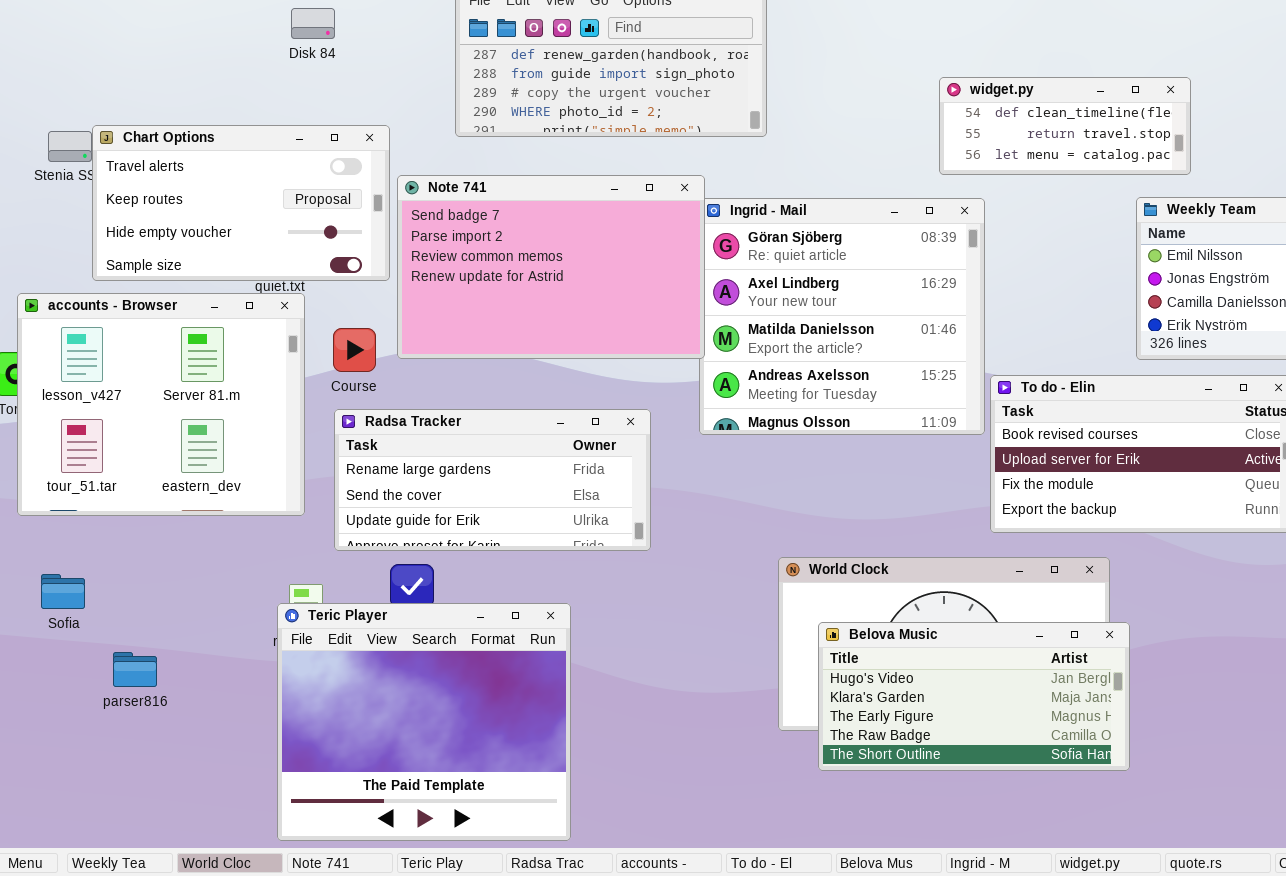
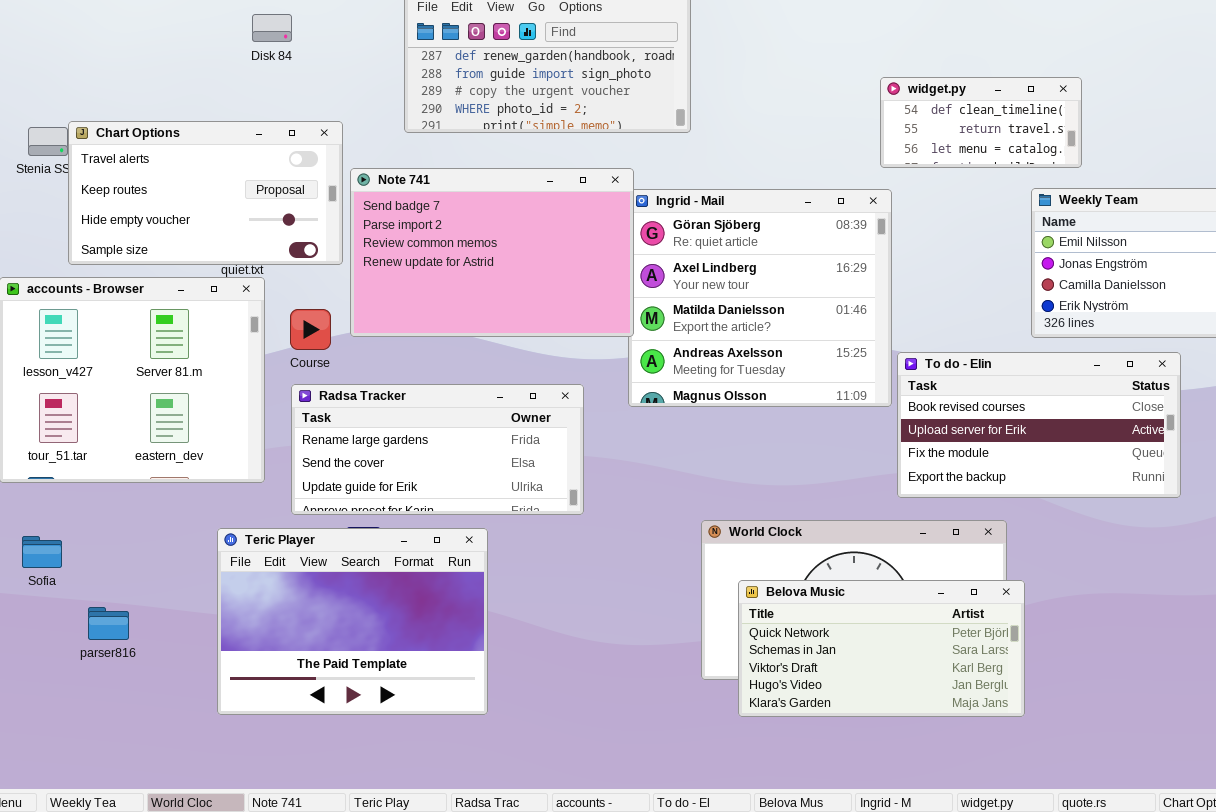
widget.py: [939,77,1191,175] -> [880,77,1082,168], resized
Teric Player: [277,603,571,841] -> [217,528,488,715], moved, resized
Belova Music: [818,622,1130,771] -> [738,580,1025,717], scrolled up 3 rows

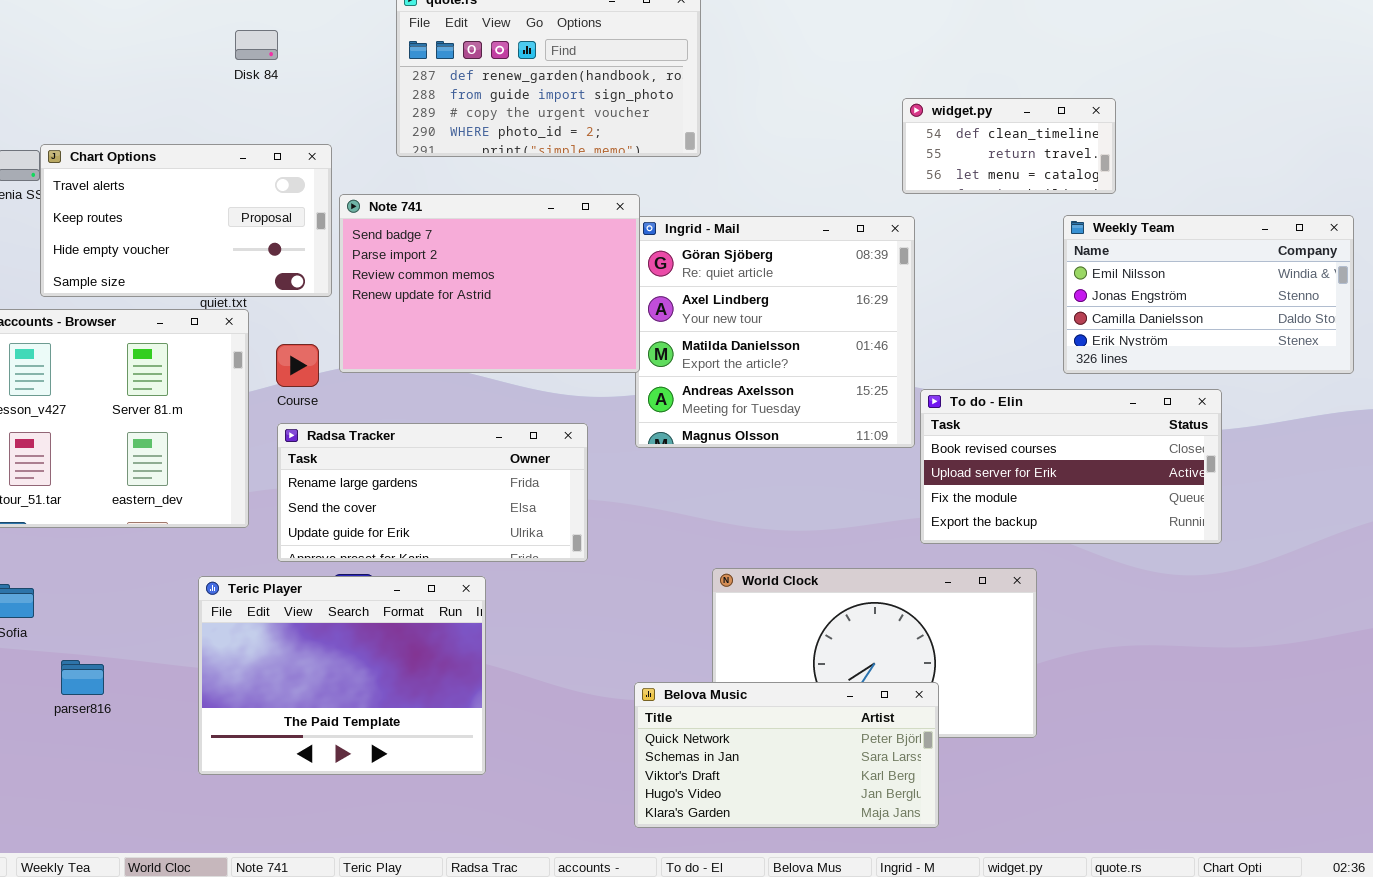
Belova Music: [738,580,1025,717] -> [634,682,939,828], moved

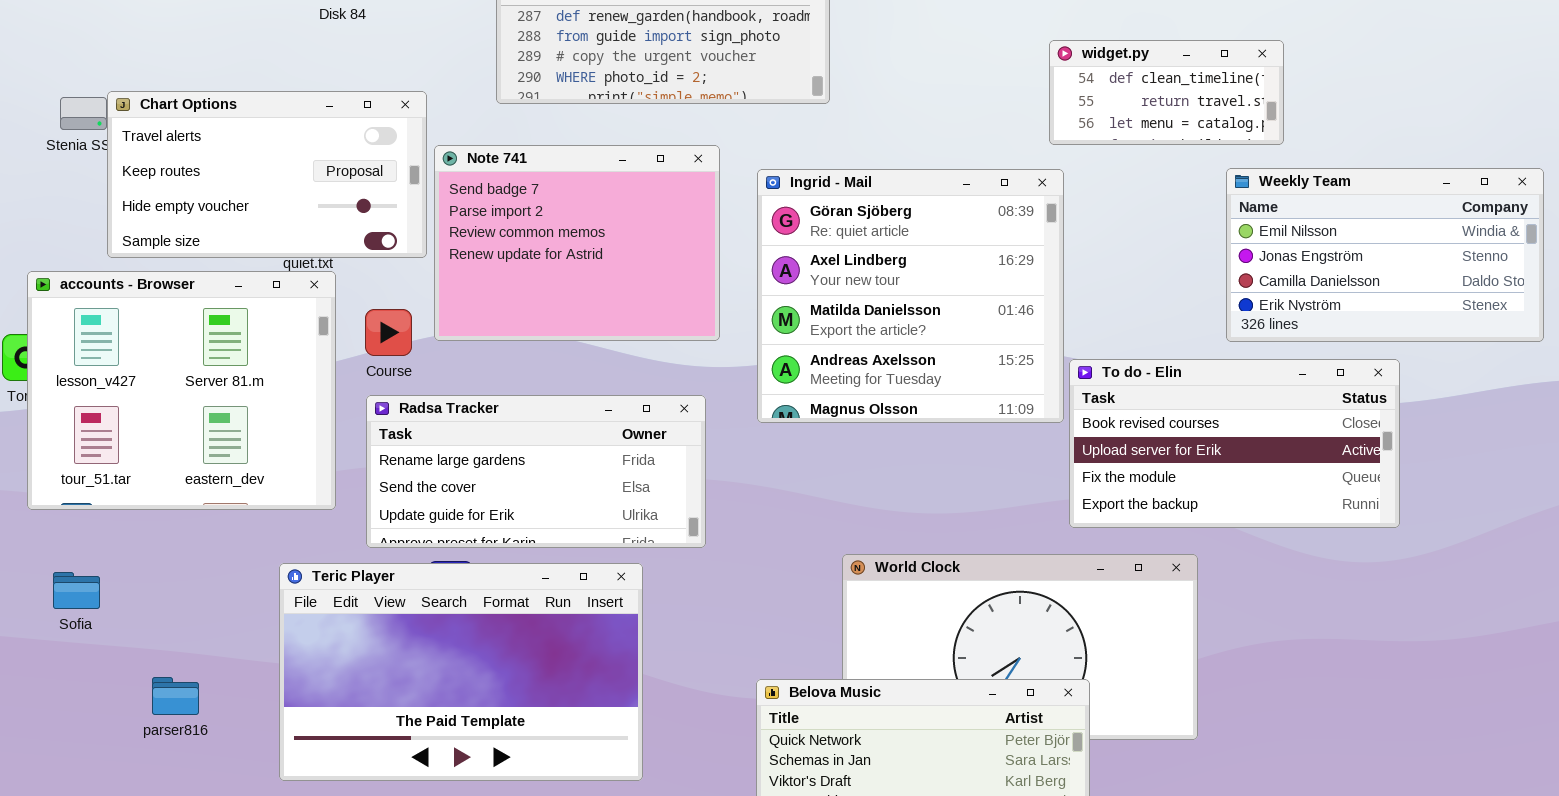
Note 741: [339,194,640,373] -> [434,145,720,341], resized
Teric Player: [198,576,486,775] -> [279,563,643,781], resized
parser816: [61,660,104,695] -> [152,677,199,715], moved

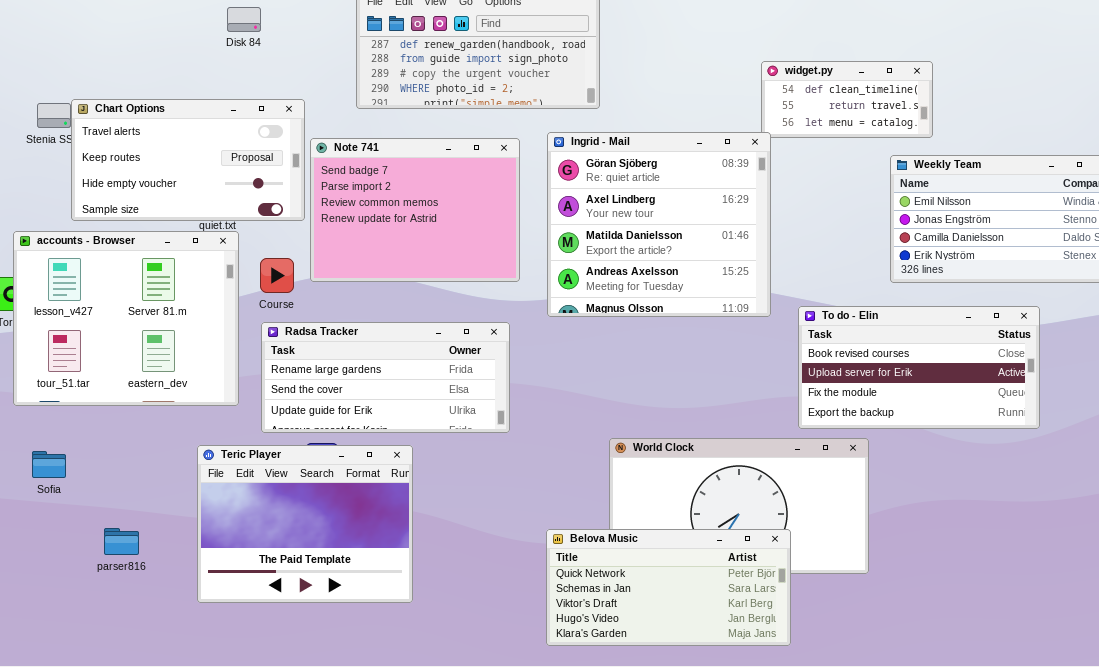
Ingrid - Mail: [757,169,1064,423] -> [547,132,771,317], moved
To do - Elin: [1069,359,1400,528] -> [798,306,1040,429], moved
Teric Player: [279,563,643,781] -> [197,445,413,603], resized

